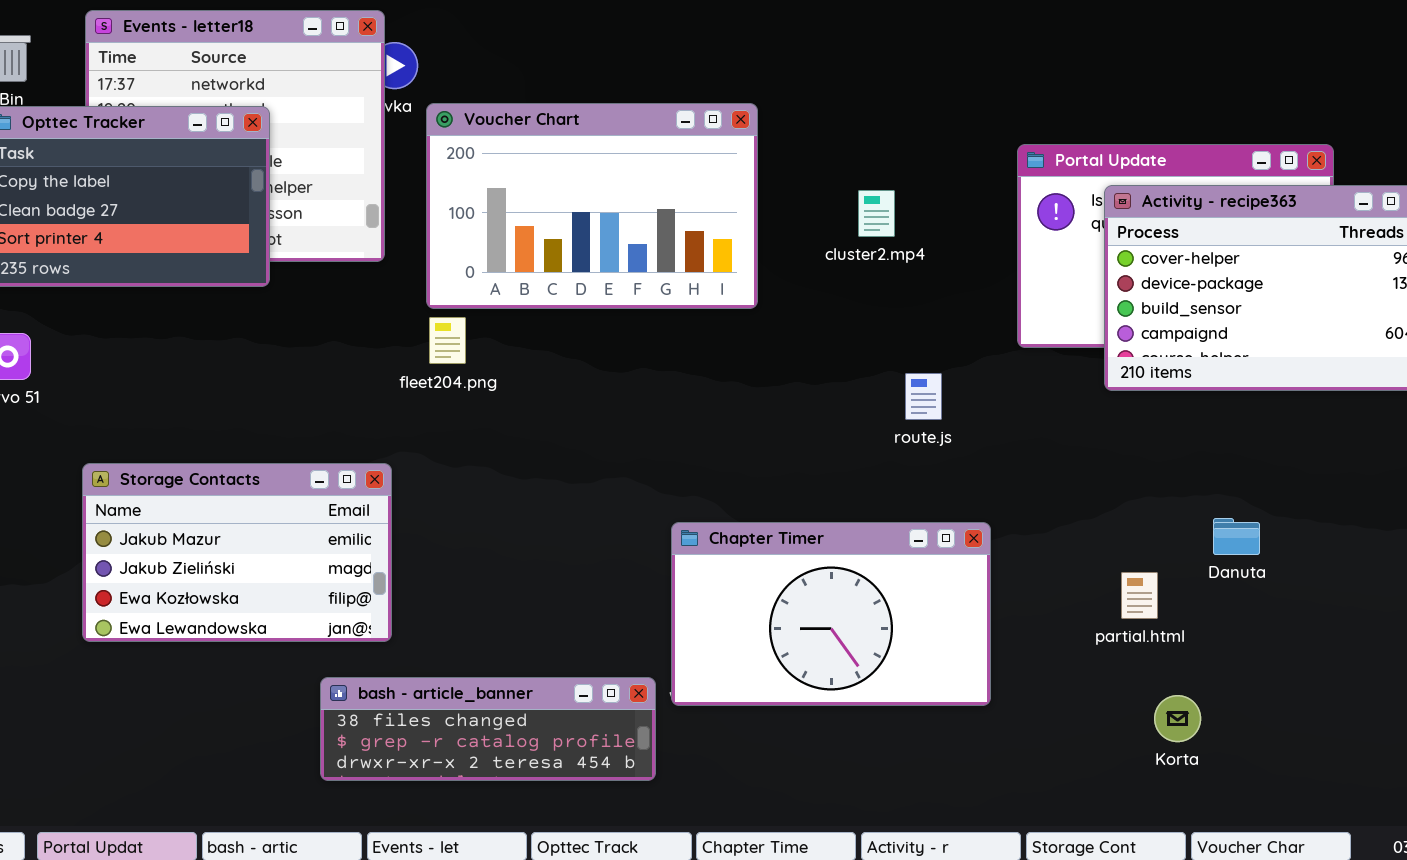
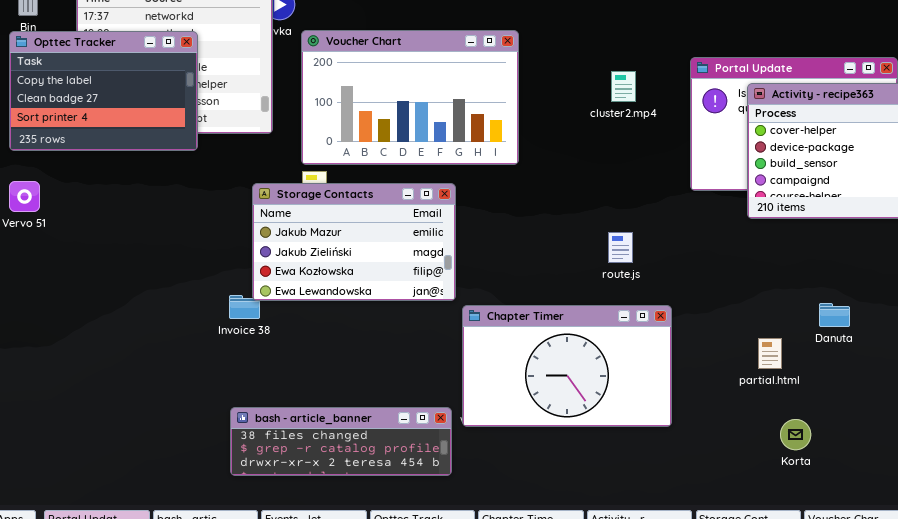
cluster2.mp4: [858,190,895,237] -> [611,71,636,102], moved
route.js: [905,373,942,420] -> [608,232,633,263], moved
Storage Contacts: [82,463,392,642] -> [252,183,456,301], moved

